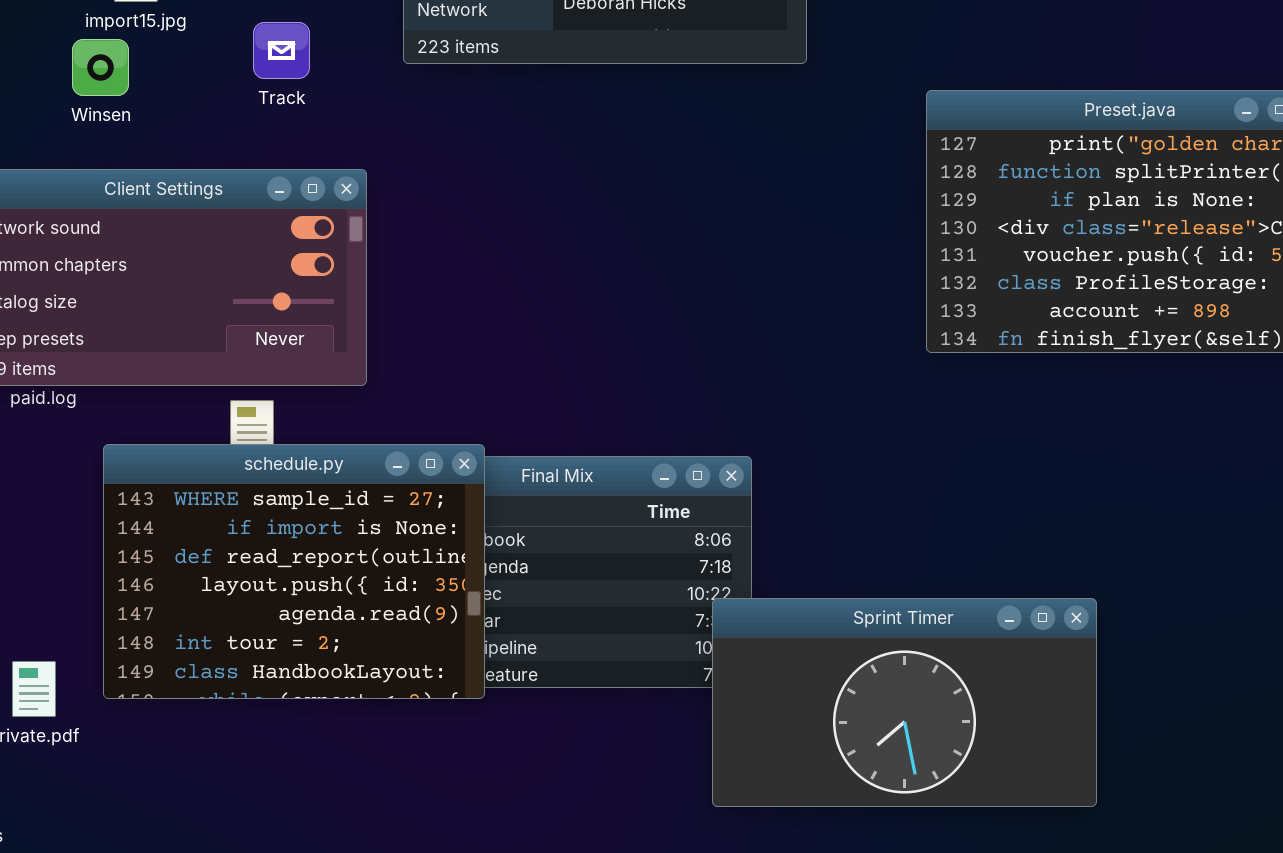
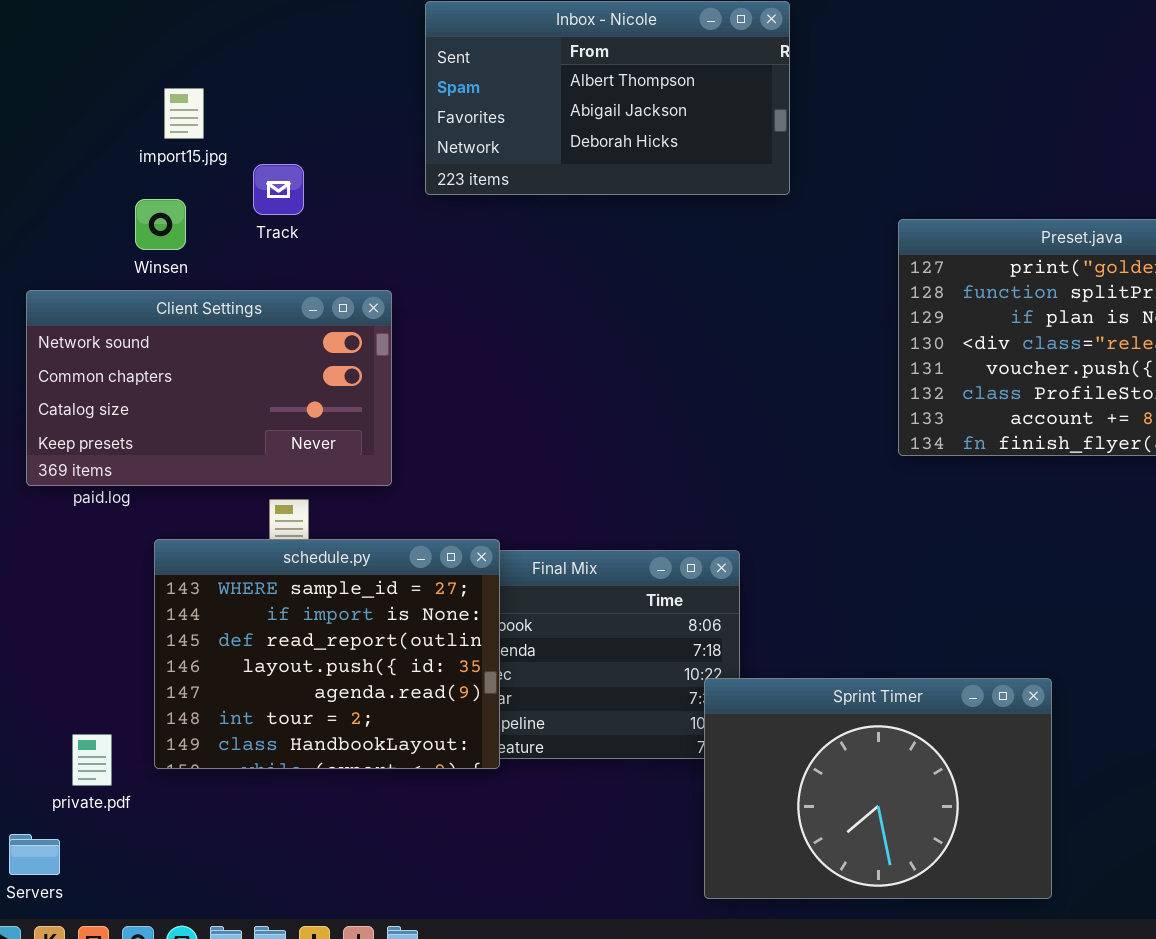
Track: [253,22,310,79] -> [253,164,304,215], moved
Winsen: [72,39,129,96] -> [135,199,186,250], moved
Sprint Timer: [712,598,1097,807] -> [704,678,1052,899], resized

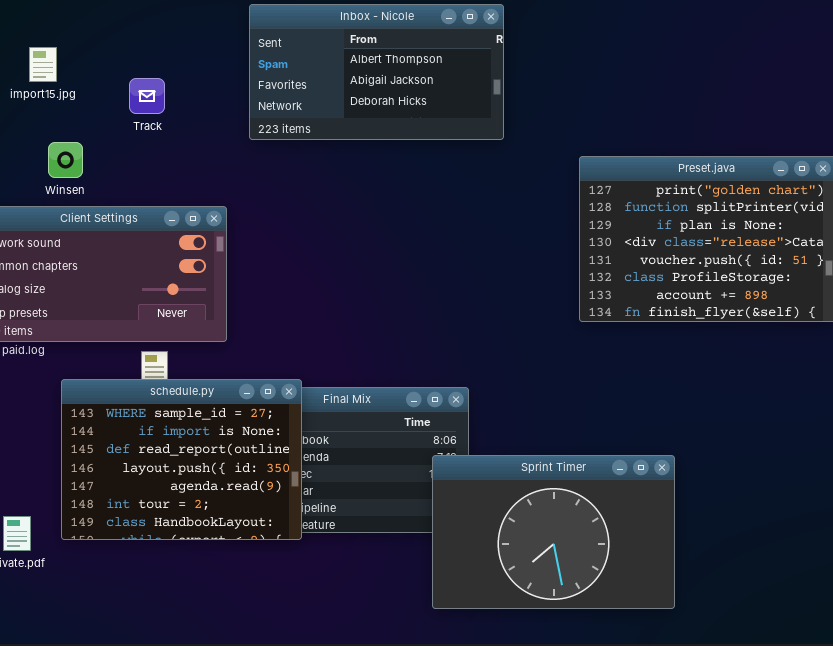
import15.jpg: [164,88,204,139] -> [29,47,57,82], moved
Track: [253,164,304,215] -> [129,78,165,114], moved
Sprint Timer: [704,678,1052,899] -> [432,455,675,609], moved

